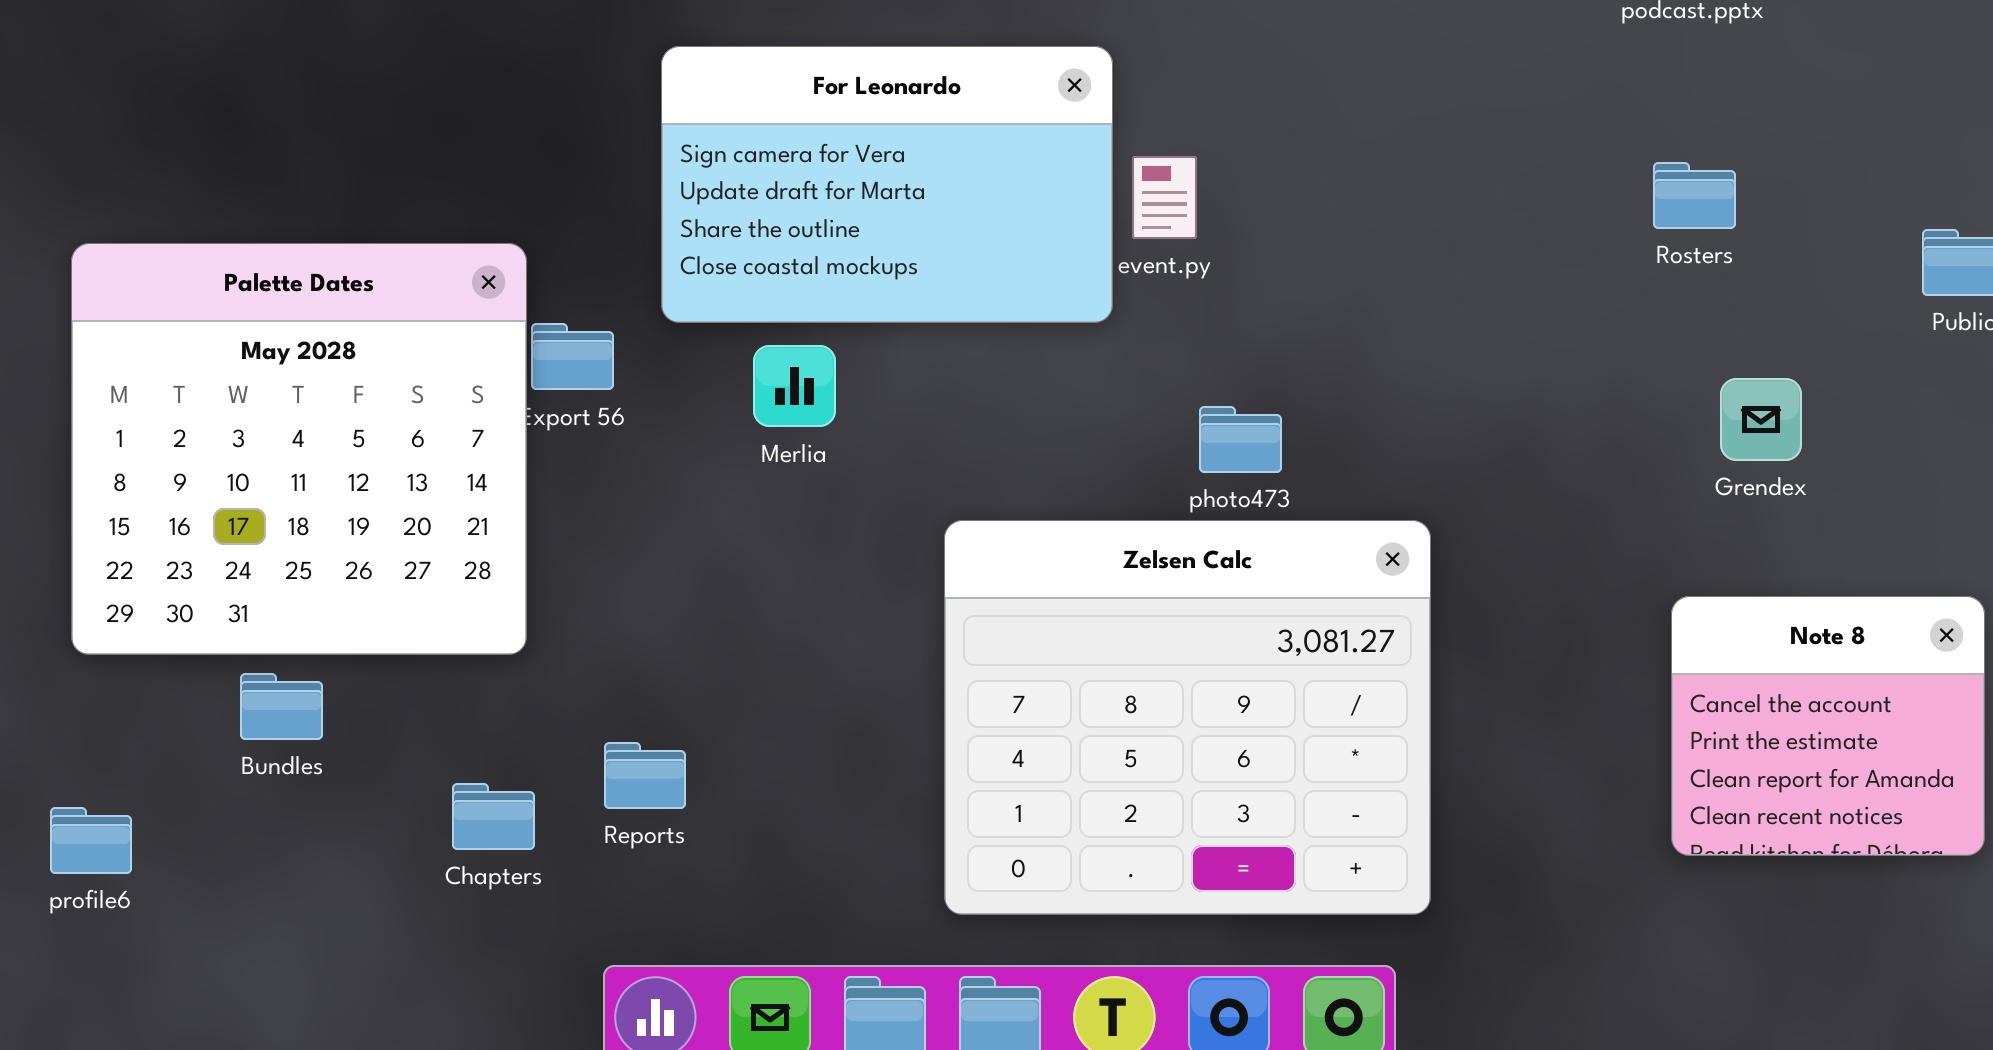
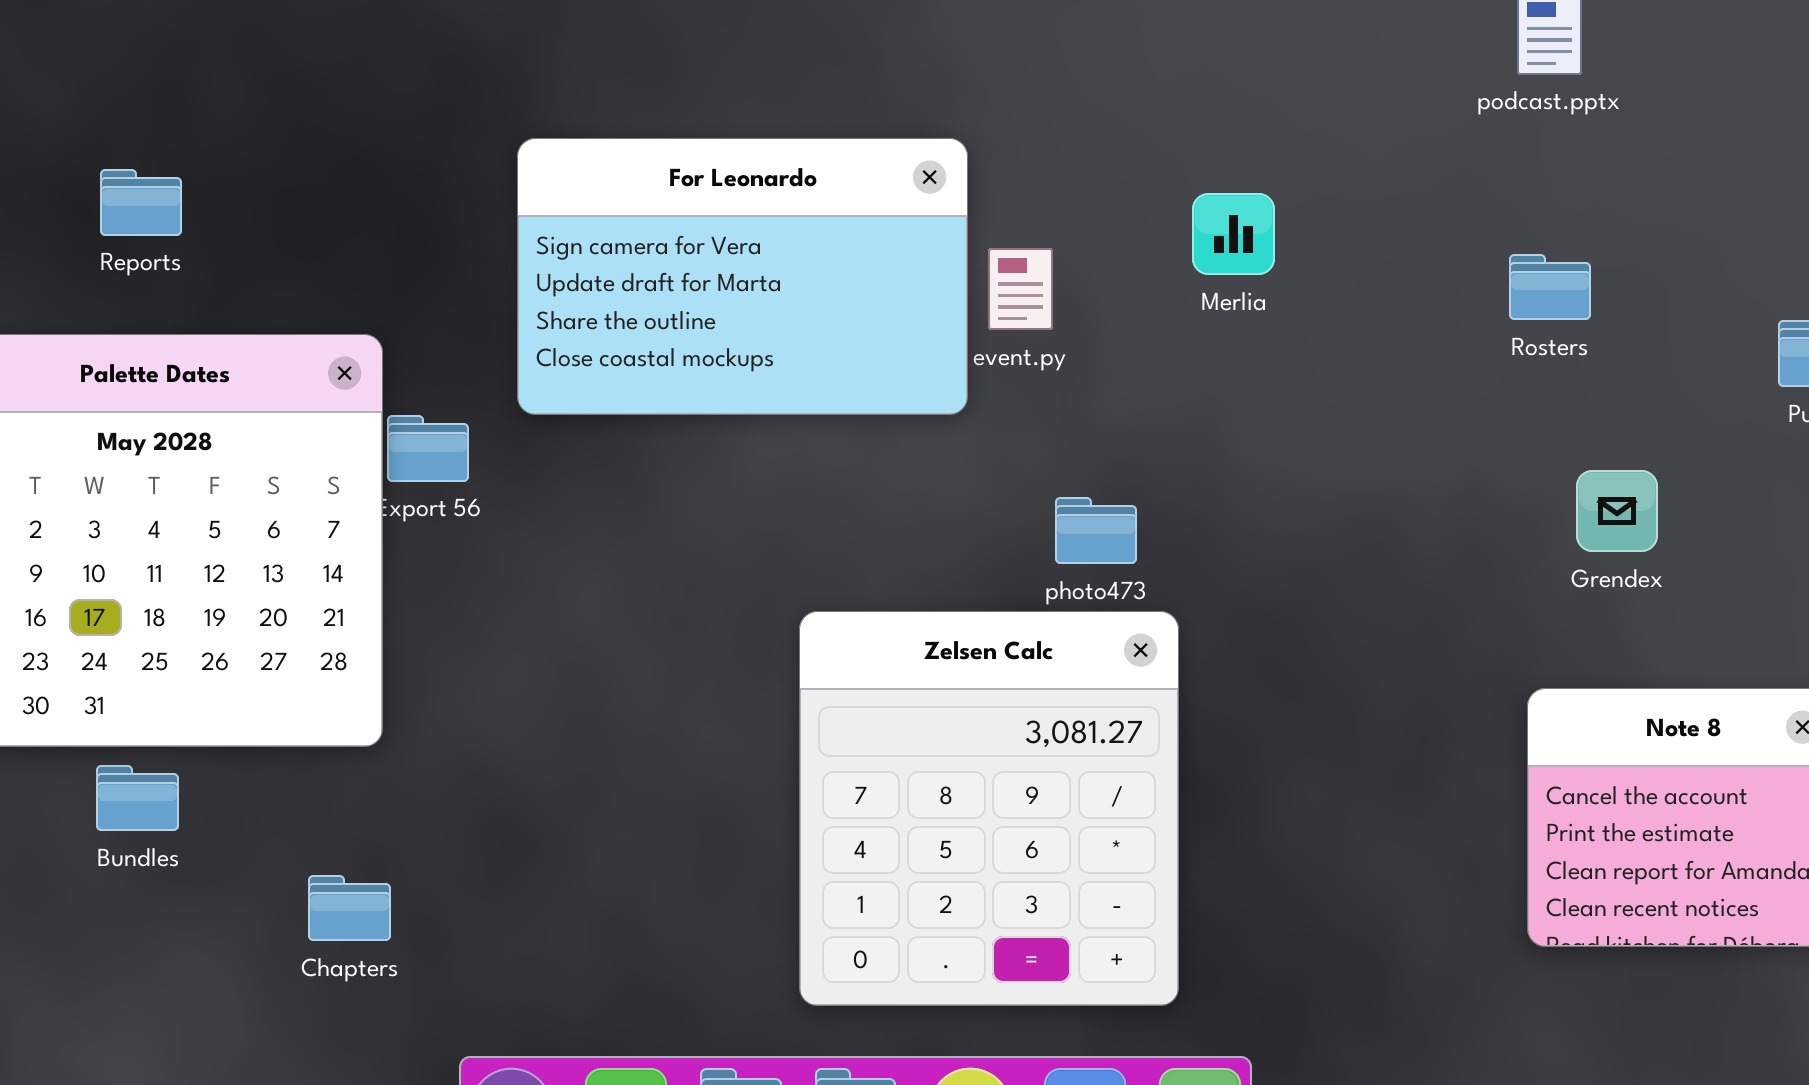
Merlia: [753,345,836,427] -> [1192,193,1275,275], moved
Zelsen Calc: [944,520,1431,915] -> [799,611,1179,1006], resized
Reports: [604,742,686,809] -> [100,169,182,236], moved

